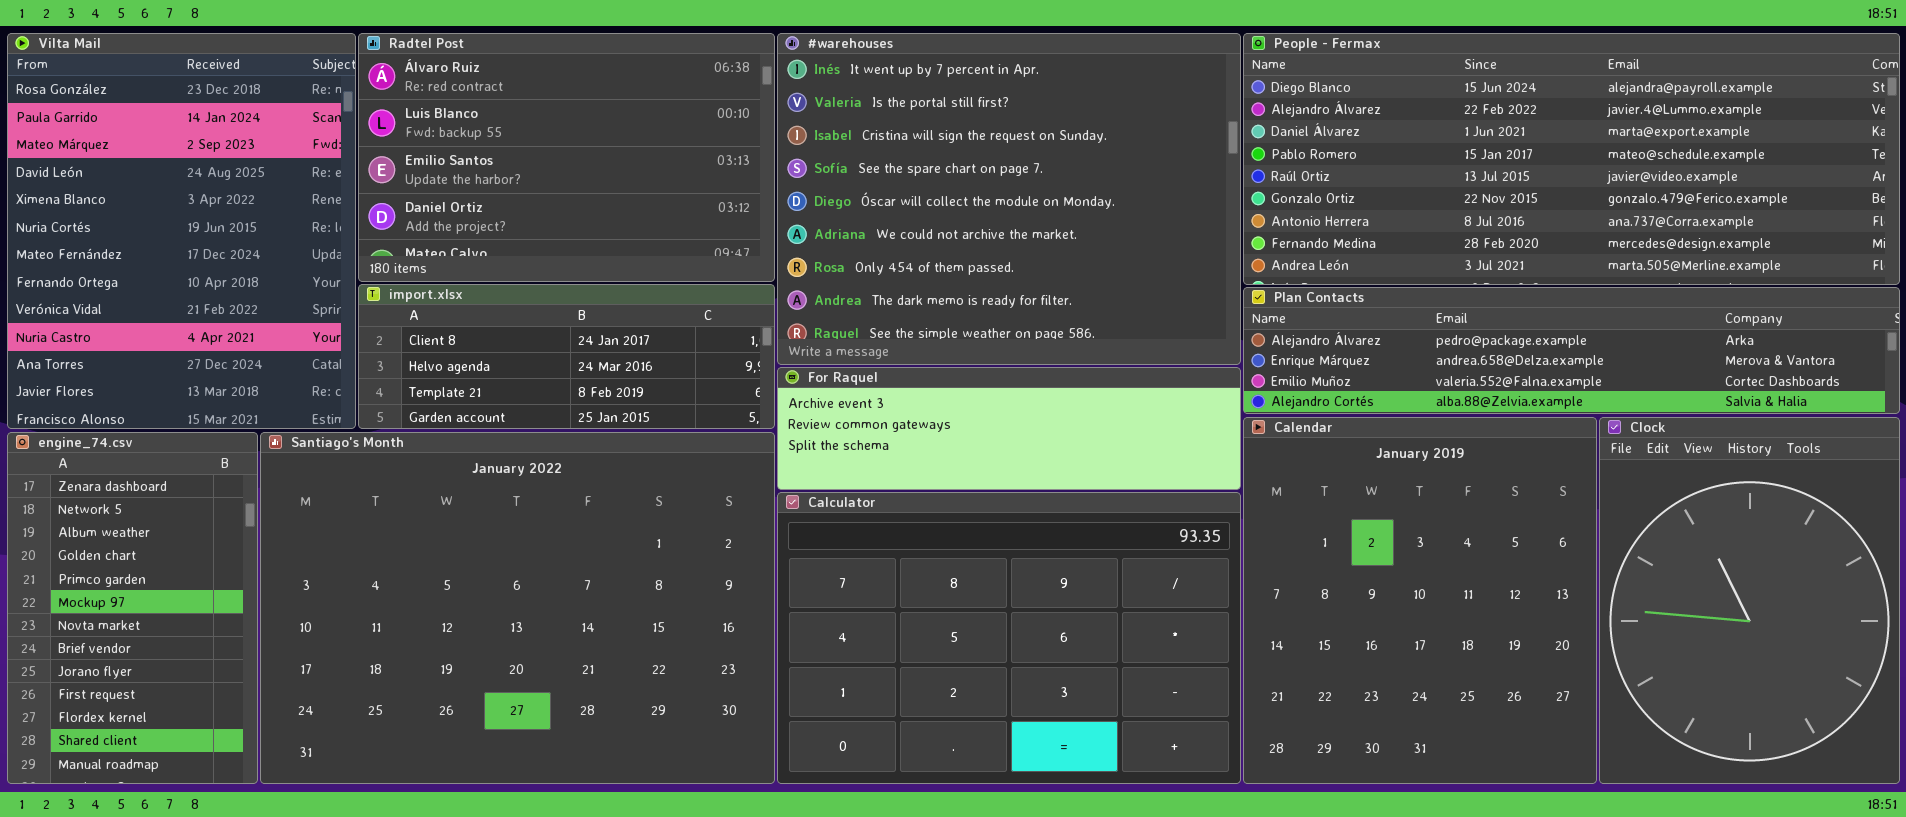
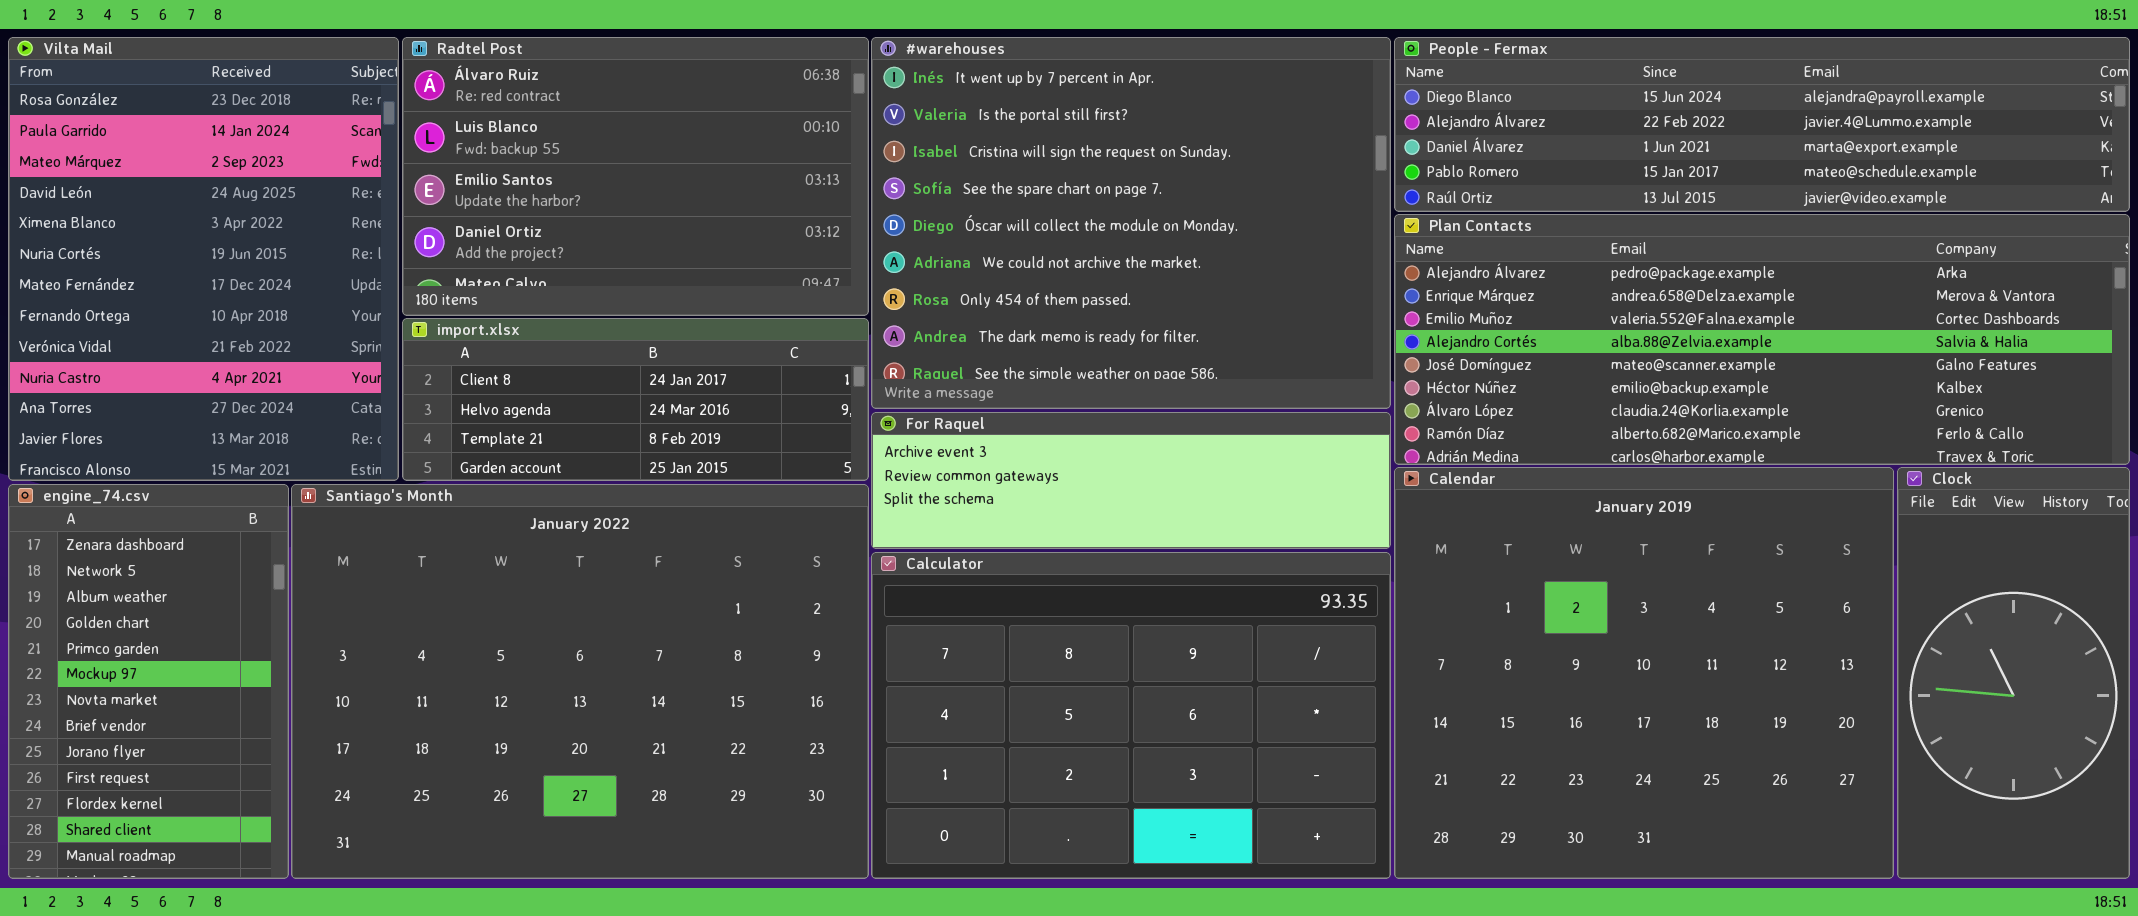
People - Fermax: [1243,33,1900,285] -> [1394,37,2130,212], resized
Plan Contacts: [1243,287,1900,414] -> [1394,214,2130,465], resized
Calendar: [1243,417,1597,784] -> [1394,467,1894,879], resized
Clock: [1599,417,1900,784] -> [1897,467,2130,879], resized

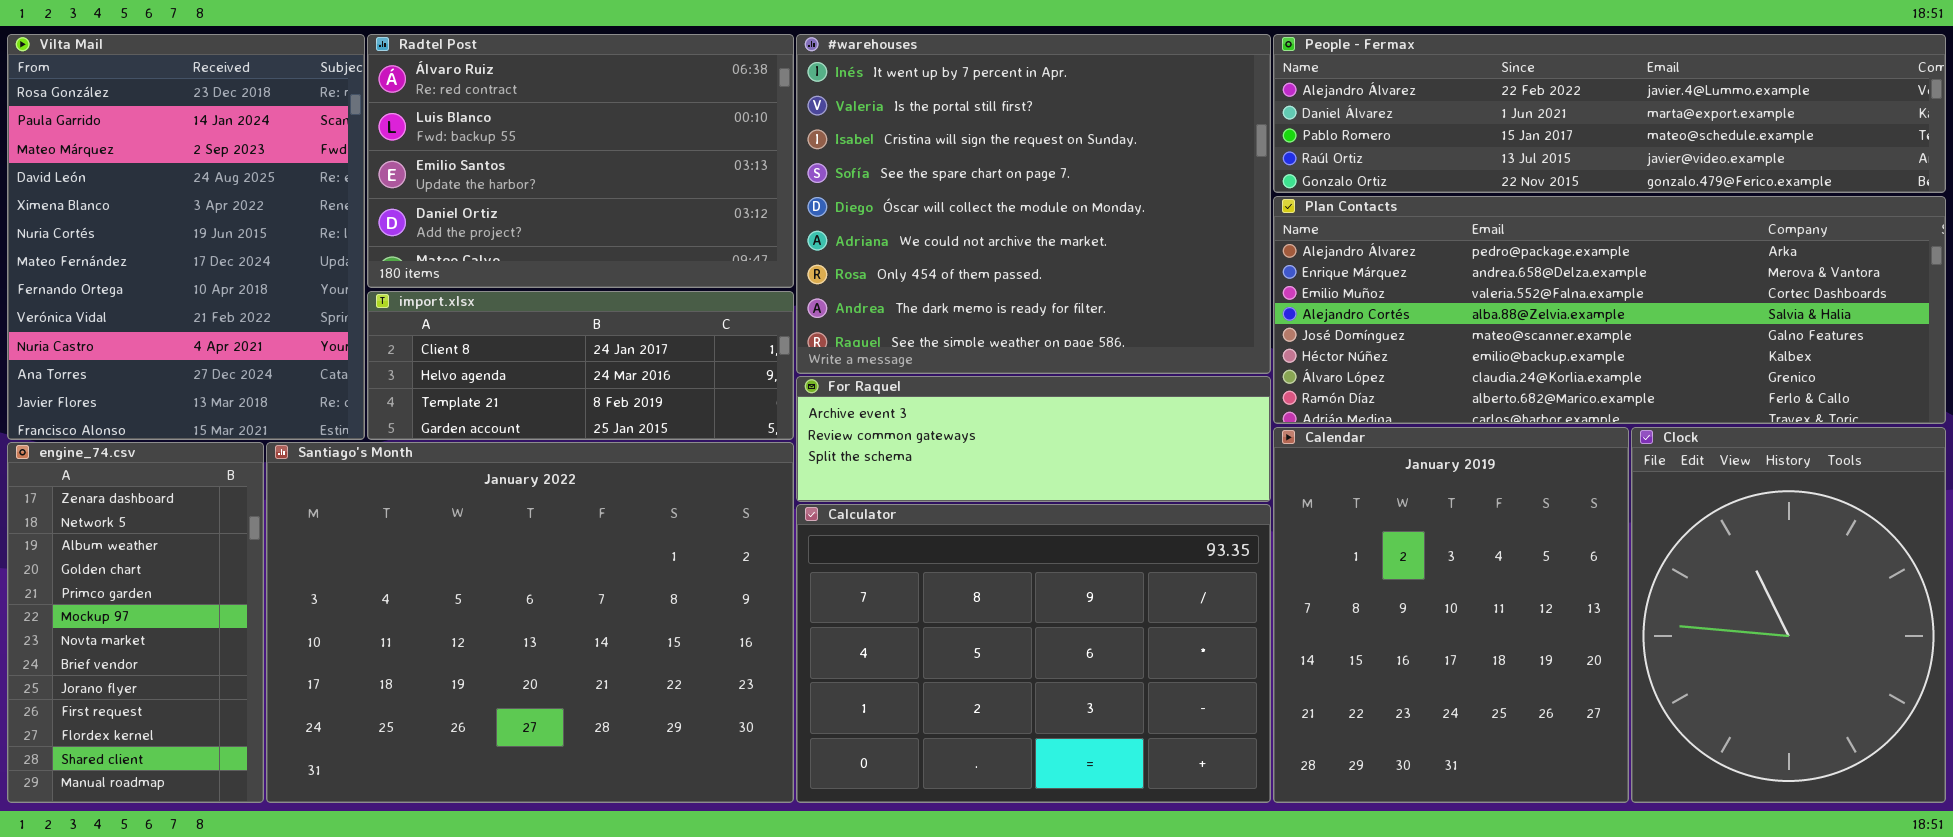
People - Fermax: [1394,37,2130,212] -> [1273,34,1946,193], scrolled down 1 row
Calendar: [1394,467,1894,879] -> [1273,427,1629,803], resized
Clock: [1897,467,2130,879] -> [1631,427,1946,803], resized

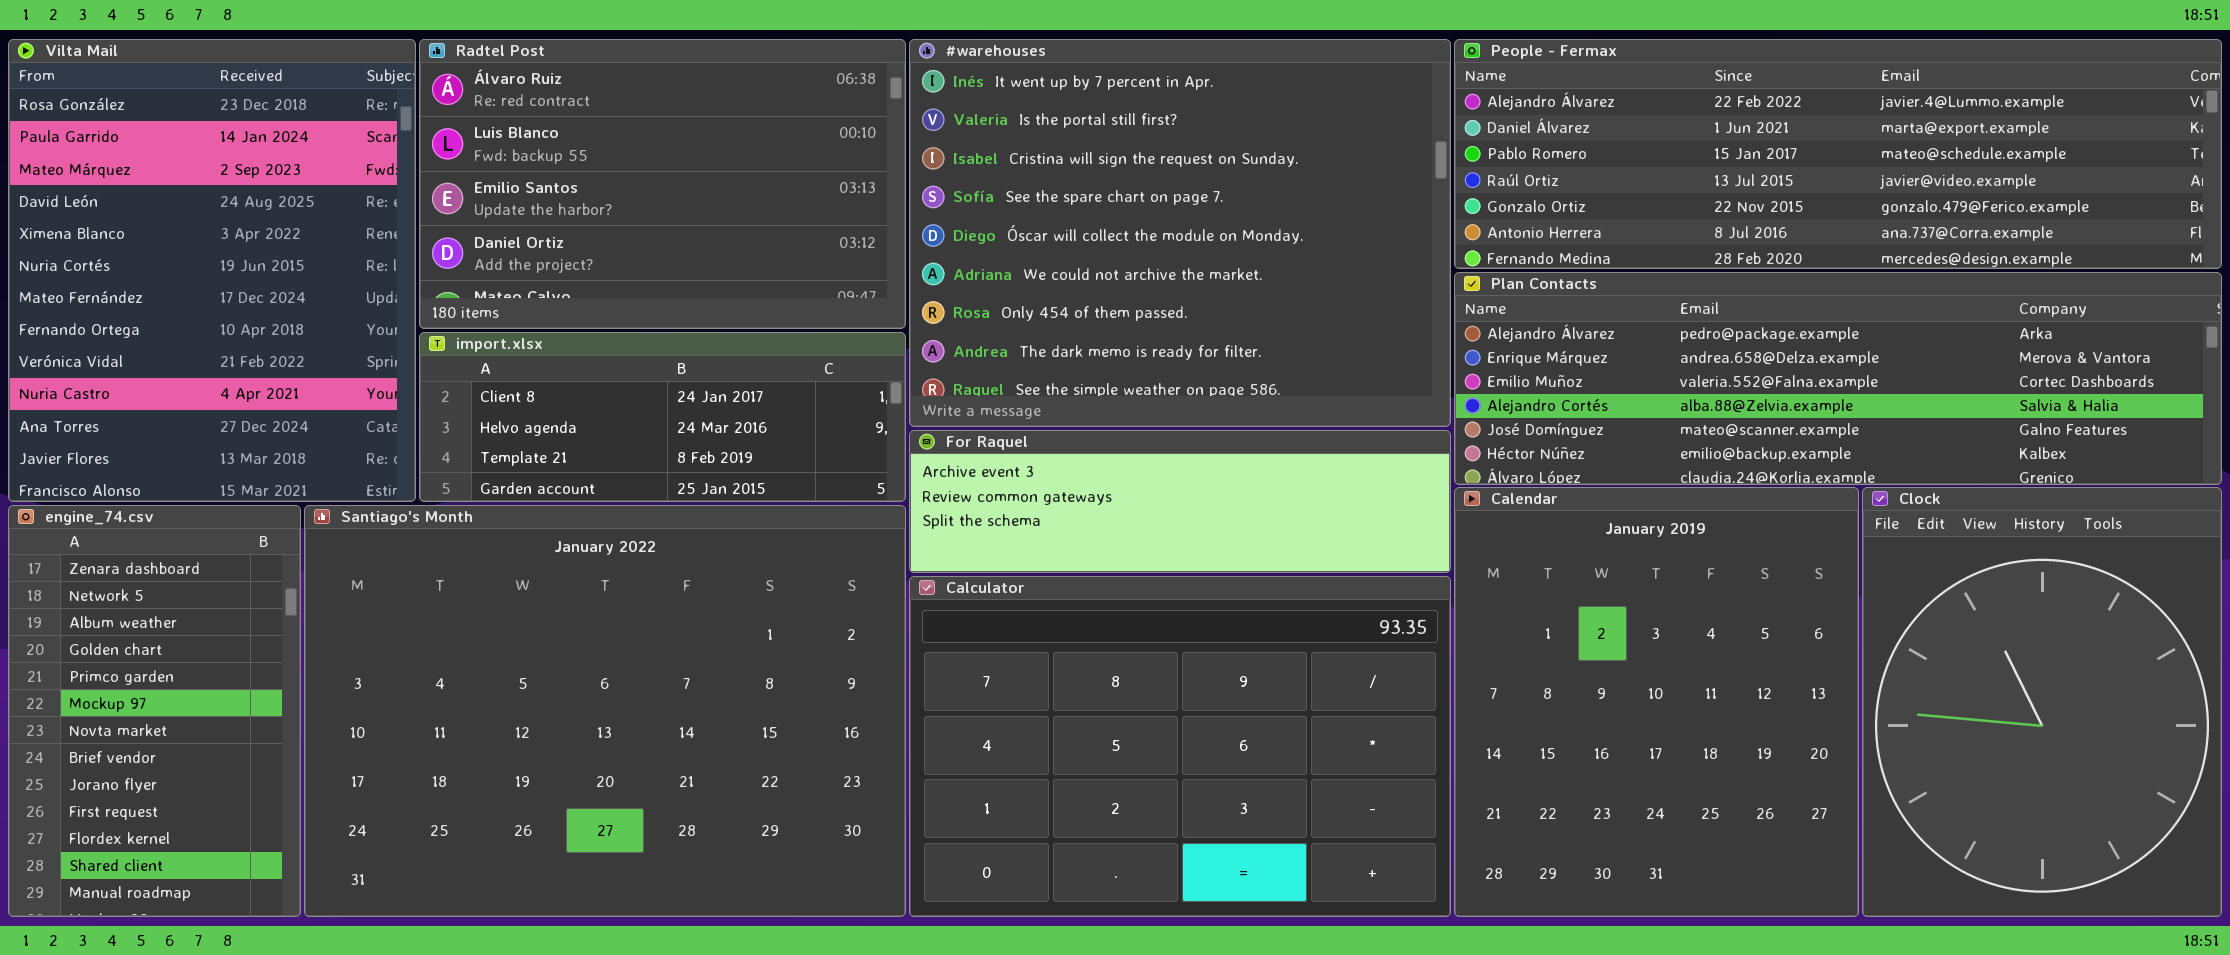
People - Fermax: [1273,34,1946,193] -> [1454,39,2222,269], resized
Plan Contacts: [1273,196,1946,424] -> [1454,272,2222,485], resized

